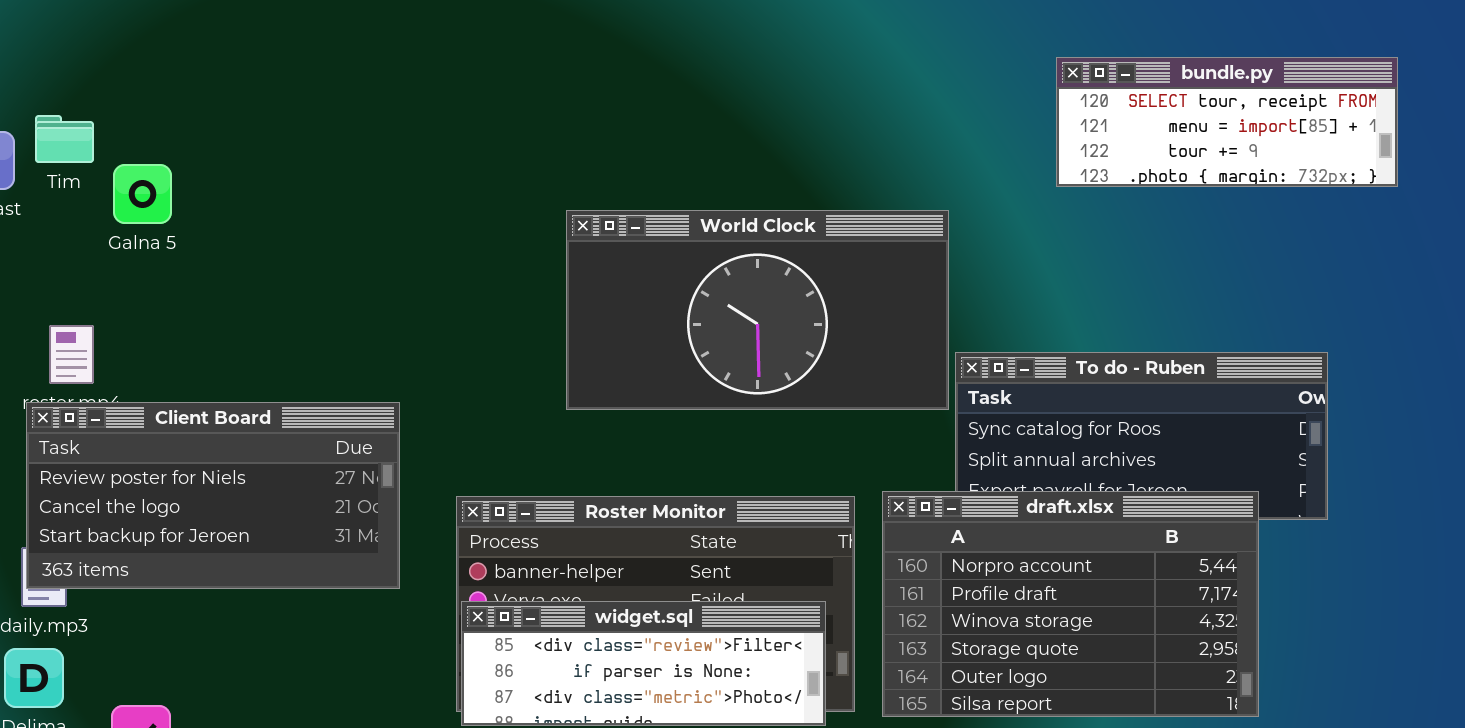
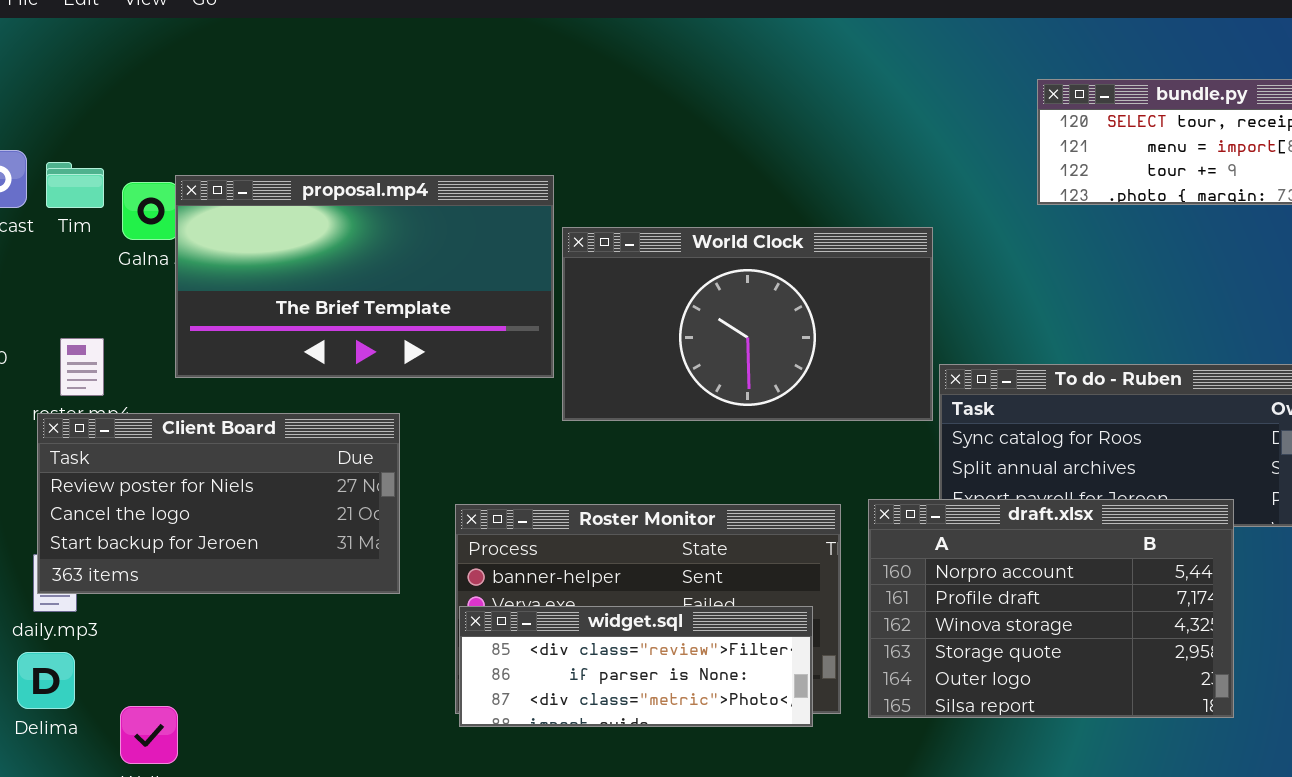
Tim: [35,115,94,163] -> [46,162,104,208], moved
proposal.mp4: none -> [175,175,554,378], opened

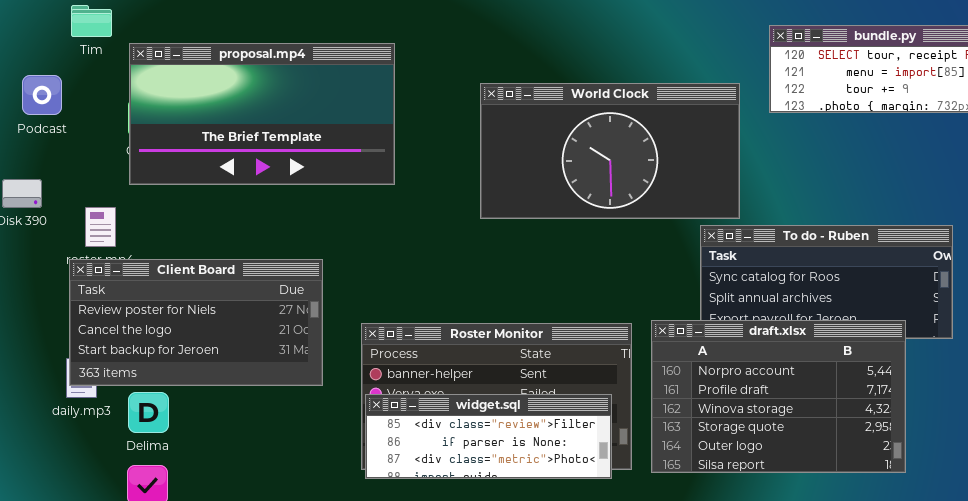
Tim: [46,162,104,208] -> [71,5,112,37], moved
proposal.mp4: [175,175,554,378] -> [129,43,395,185], moved
World Clock: [562,227,933,421] -> [480,83,740,219], moved
Delima: [17,652,75,709] -> [128,392,169,433], moved

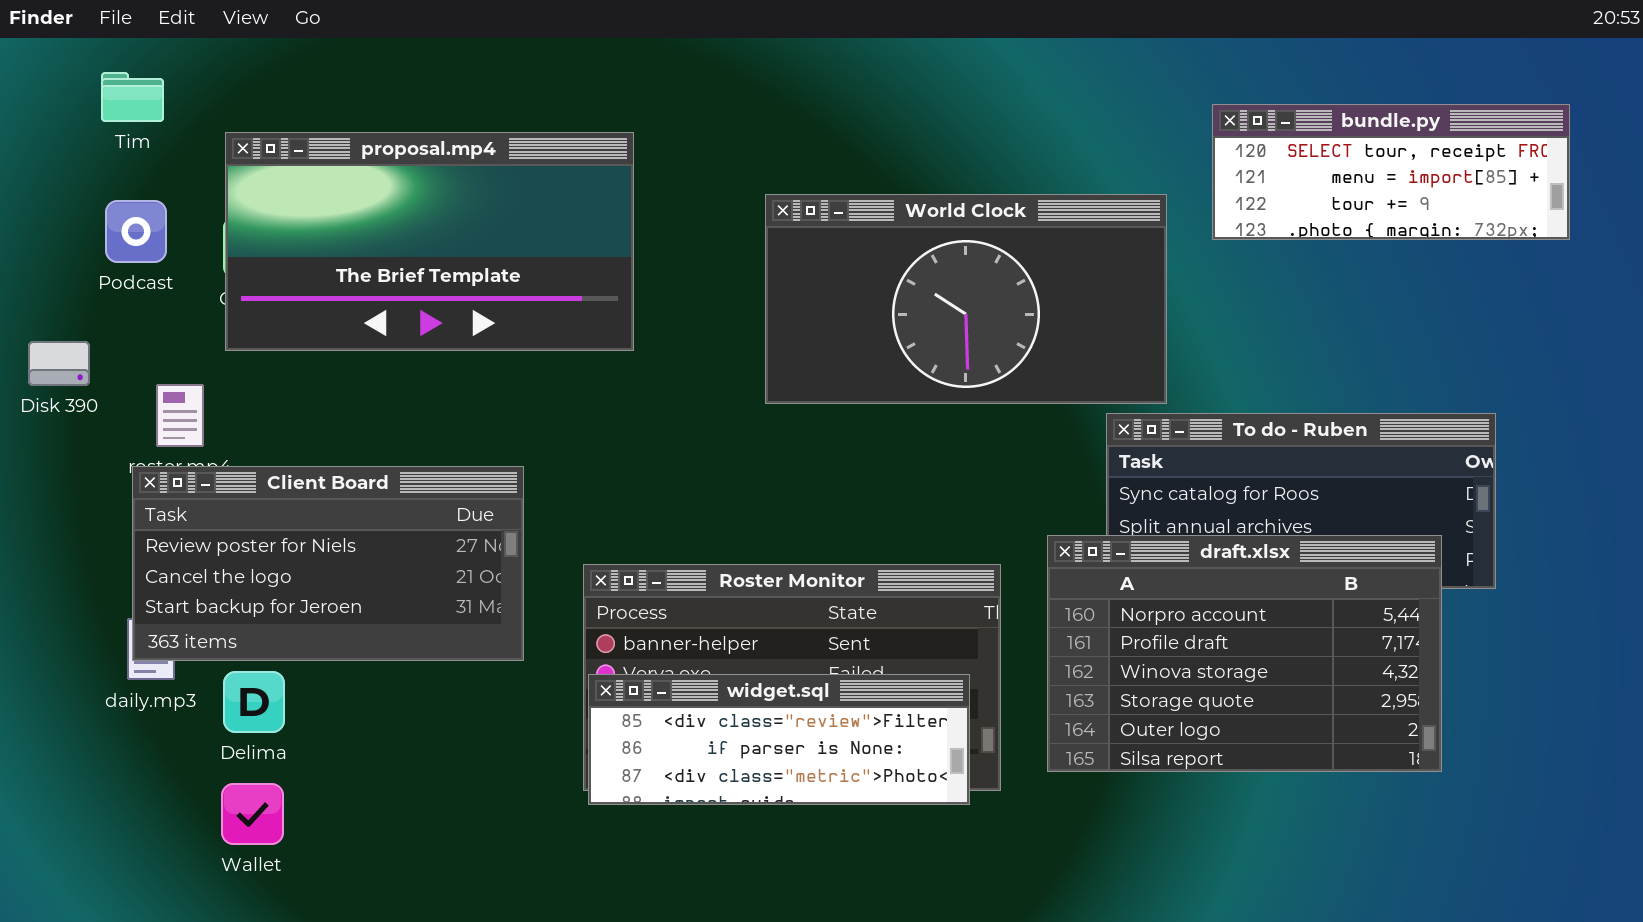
Tim: [71,5,112,37] -> [101,72,164,122], moved
Podcast: [22,75,62,115] -> [105,200,167,263], moved
draft.xlsx: [651,320,906,473] -> [1047,535,1442,772], moved

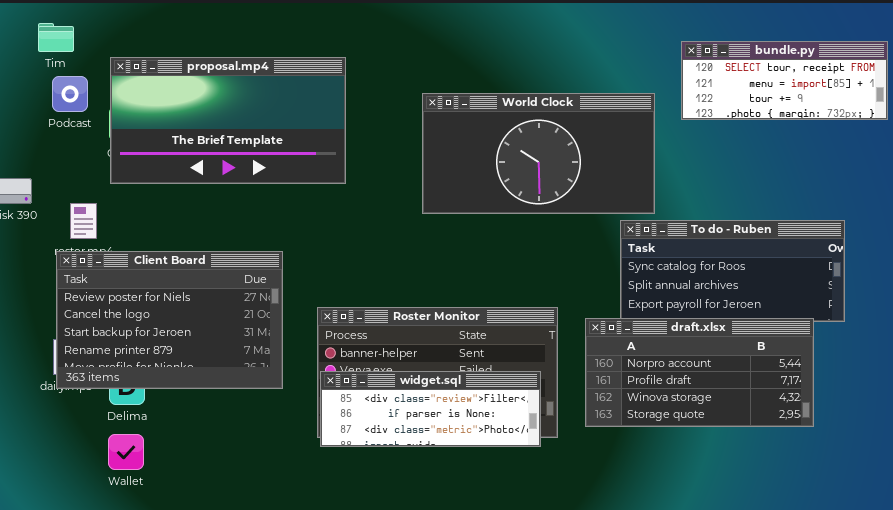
Podcast: [105,200,167,263] -> [52,76,88,112], moved
Client Board: [132,466,524,661] -> [56,251,283,389], resized
draft.xlsx: [1047,535,1442,772] -> [585,318,814,427], resized

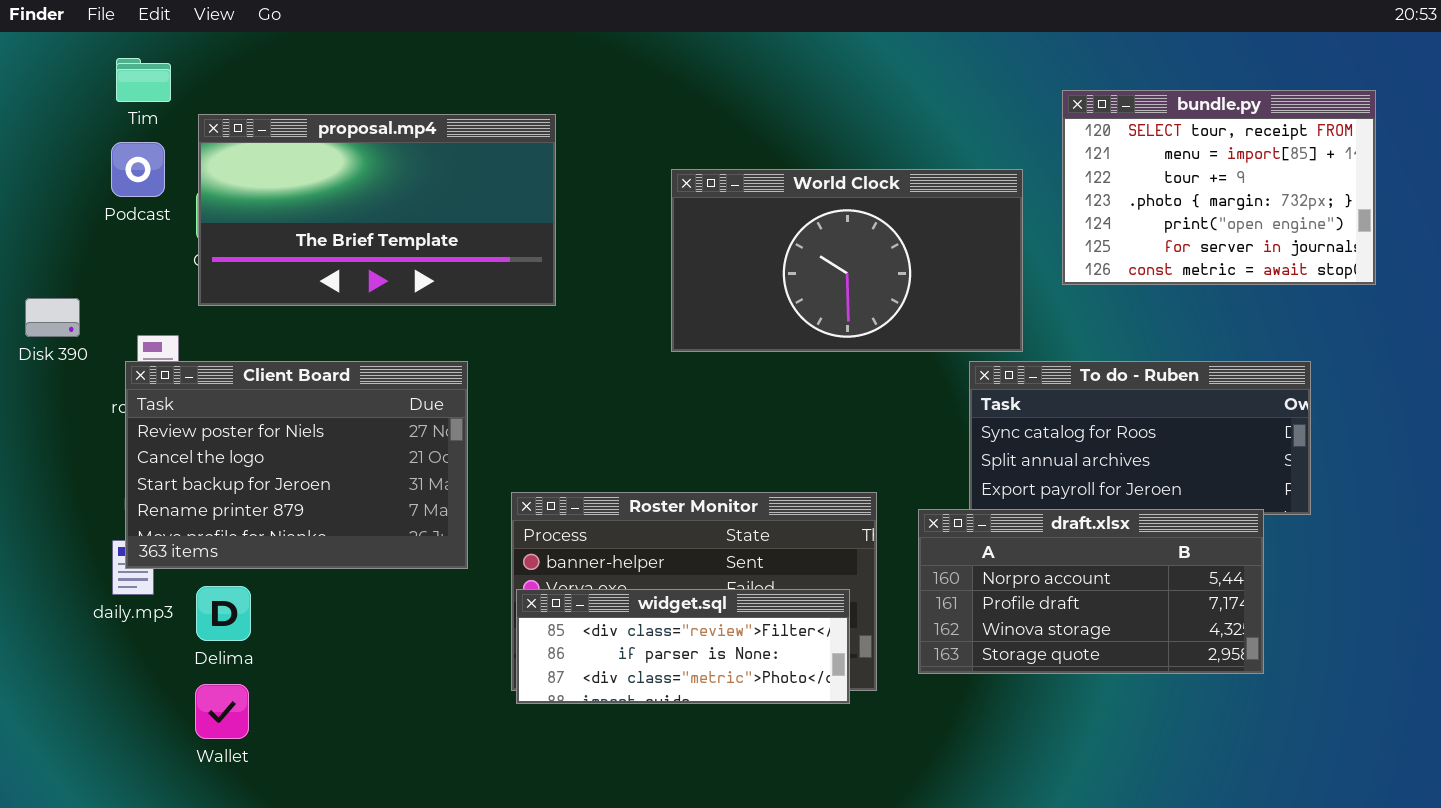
Tim: [38,23,74,52] -> [116,58,171,102], moved
bundle.py: [681,41,888,120] -> [1062,90,1376,285], resized
Client Board: [56,251,283,389] -> [125,361,468,569], moved

